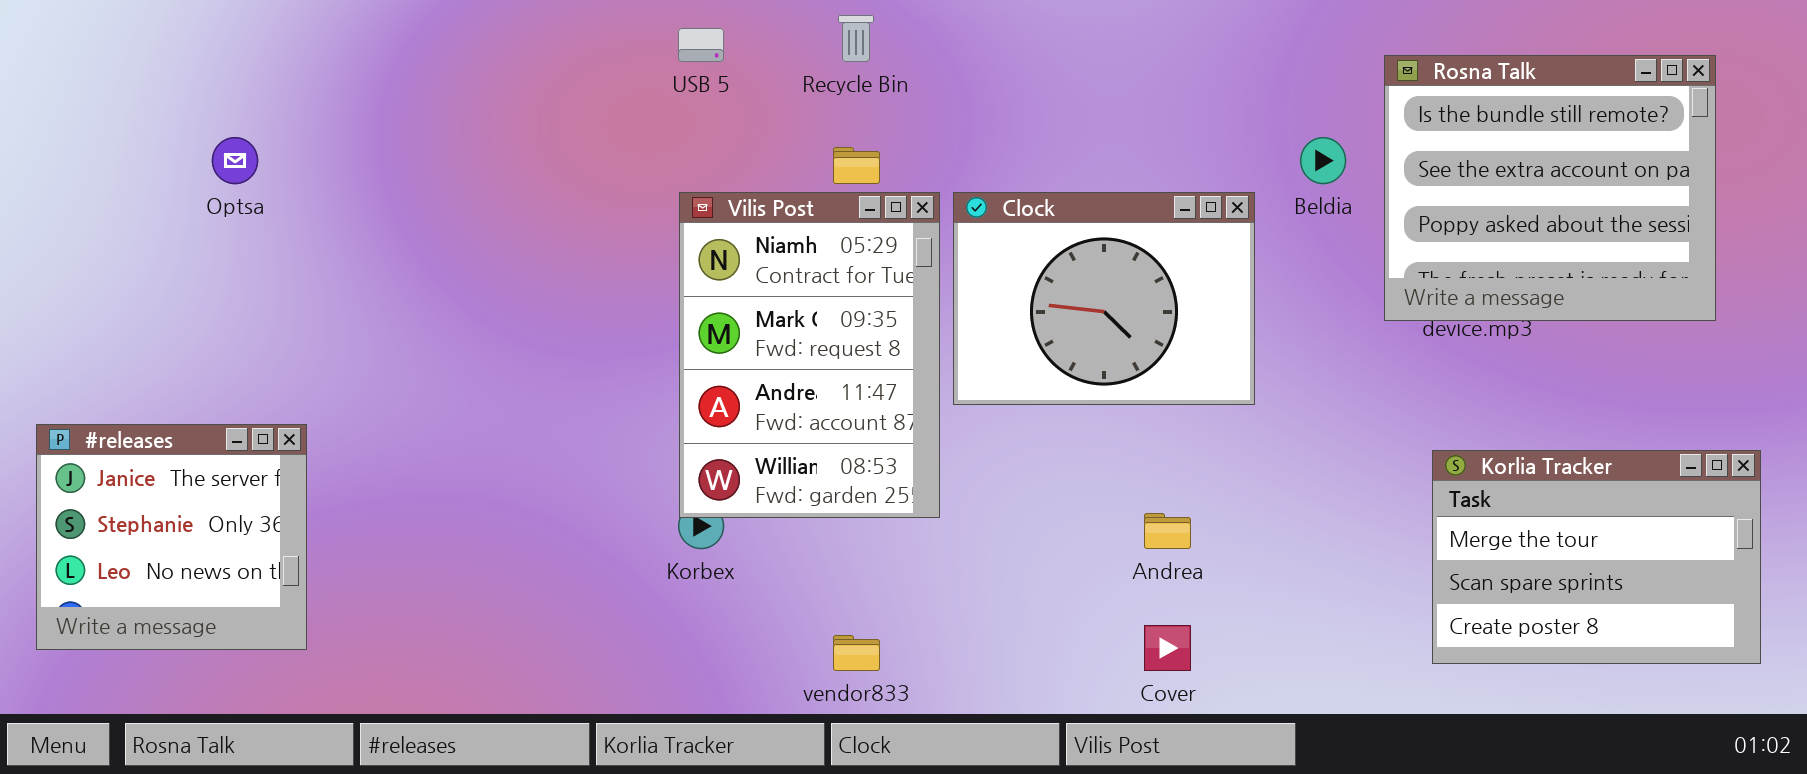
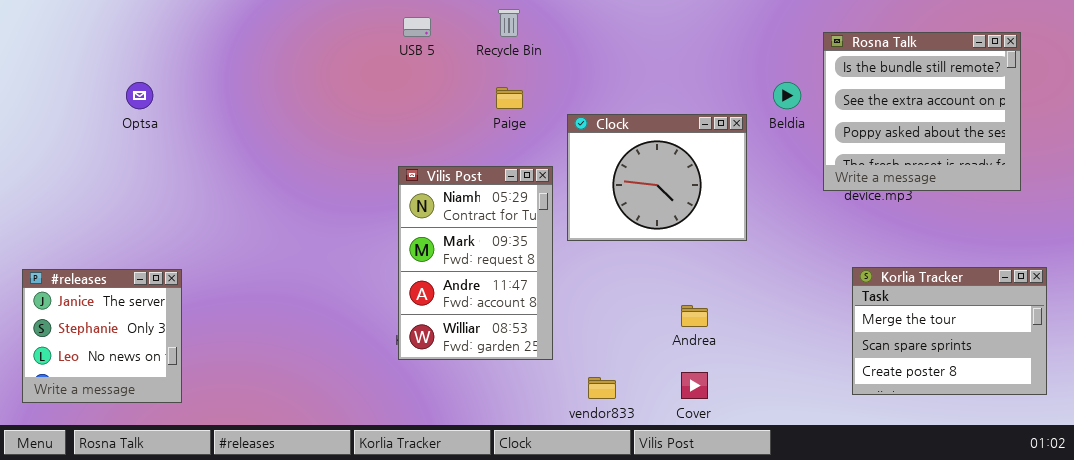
Vilis Post: [679,192,940,518] -> [398,166,553,360], moved
#releases: [36,424,307,650] -> [22,269,182,403], moved
vendor833: [833,635,880,671] -> [588,377,616,399], moved

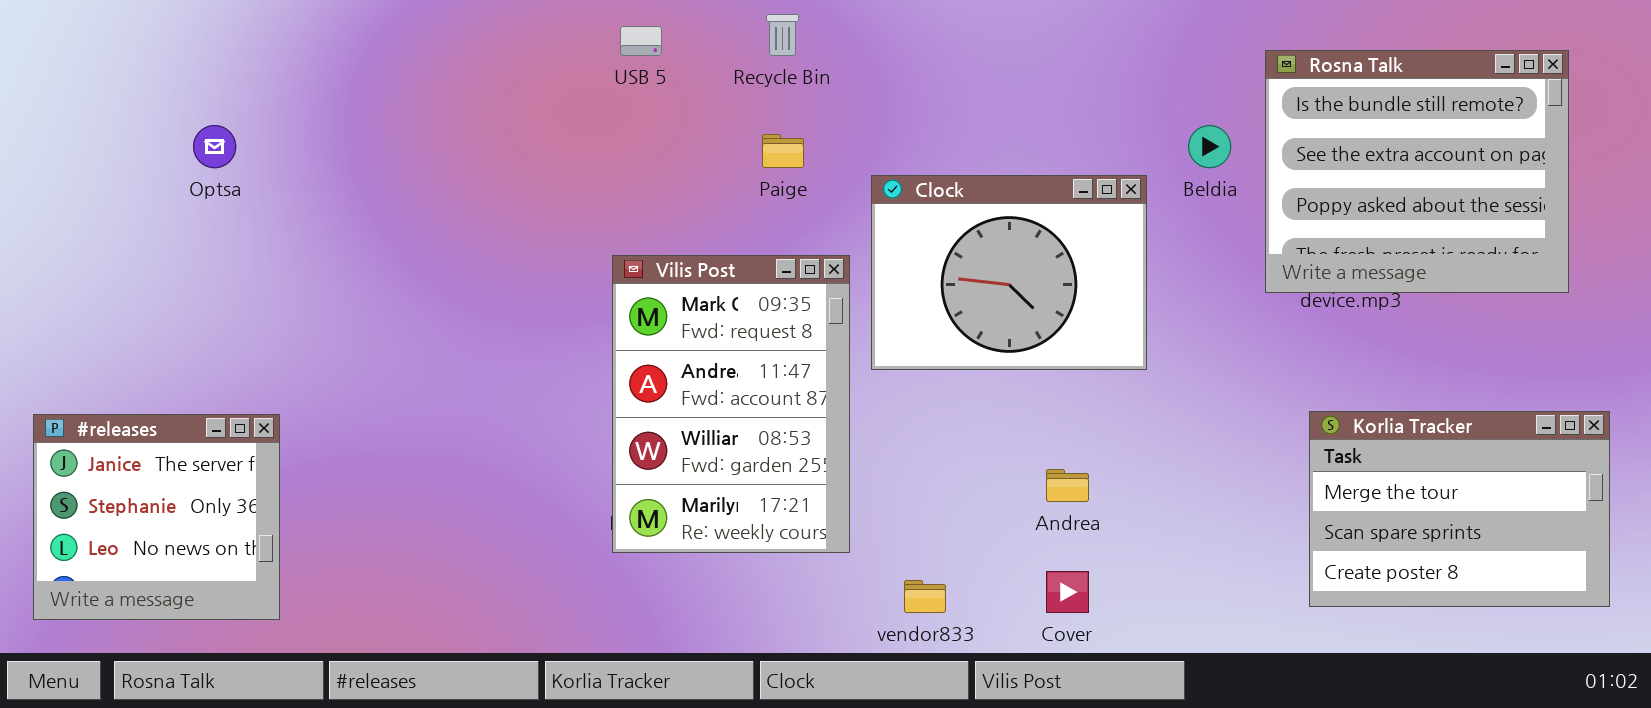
Vilis Post: [398,166,553,360] -> [612,255,850,553], scrolled down 1 row

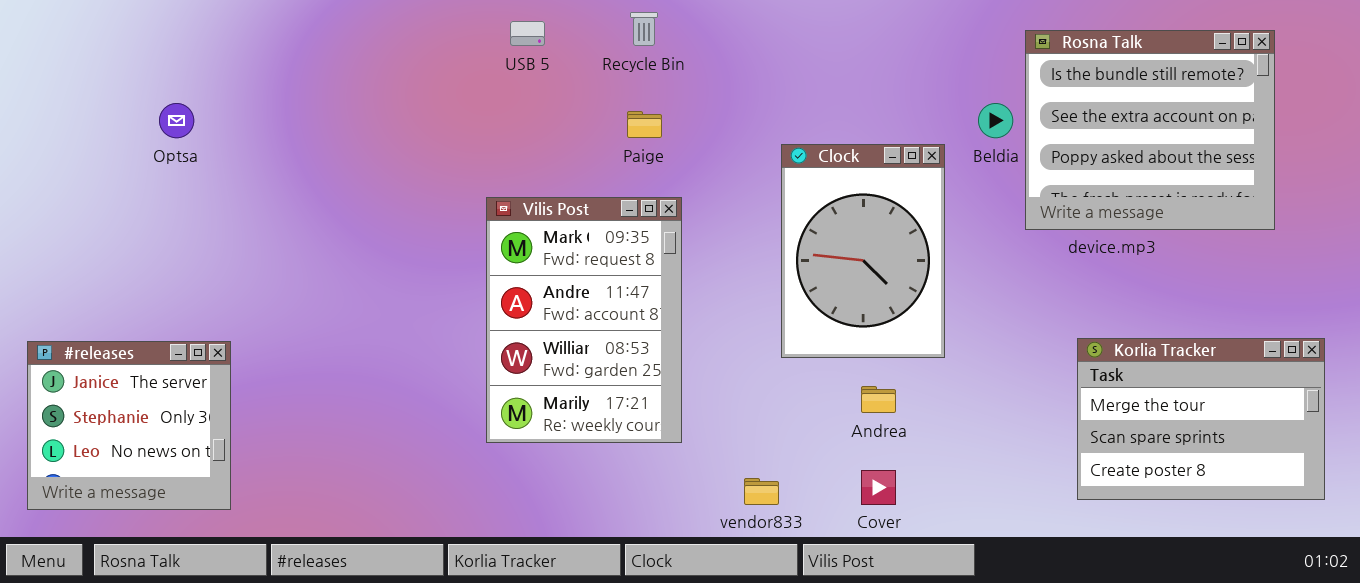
Rosna Talk: [1265,50,1569,293] -> [1025,30,1275,230], moved
Clock: [871,175,1147,370] -> [781,144,945,358], resized
Vilis Post: [612,255,850,553] -> [486,197,682,443], moved

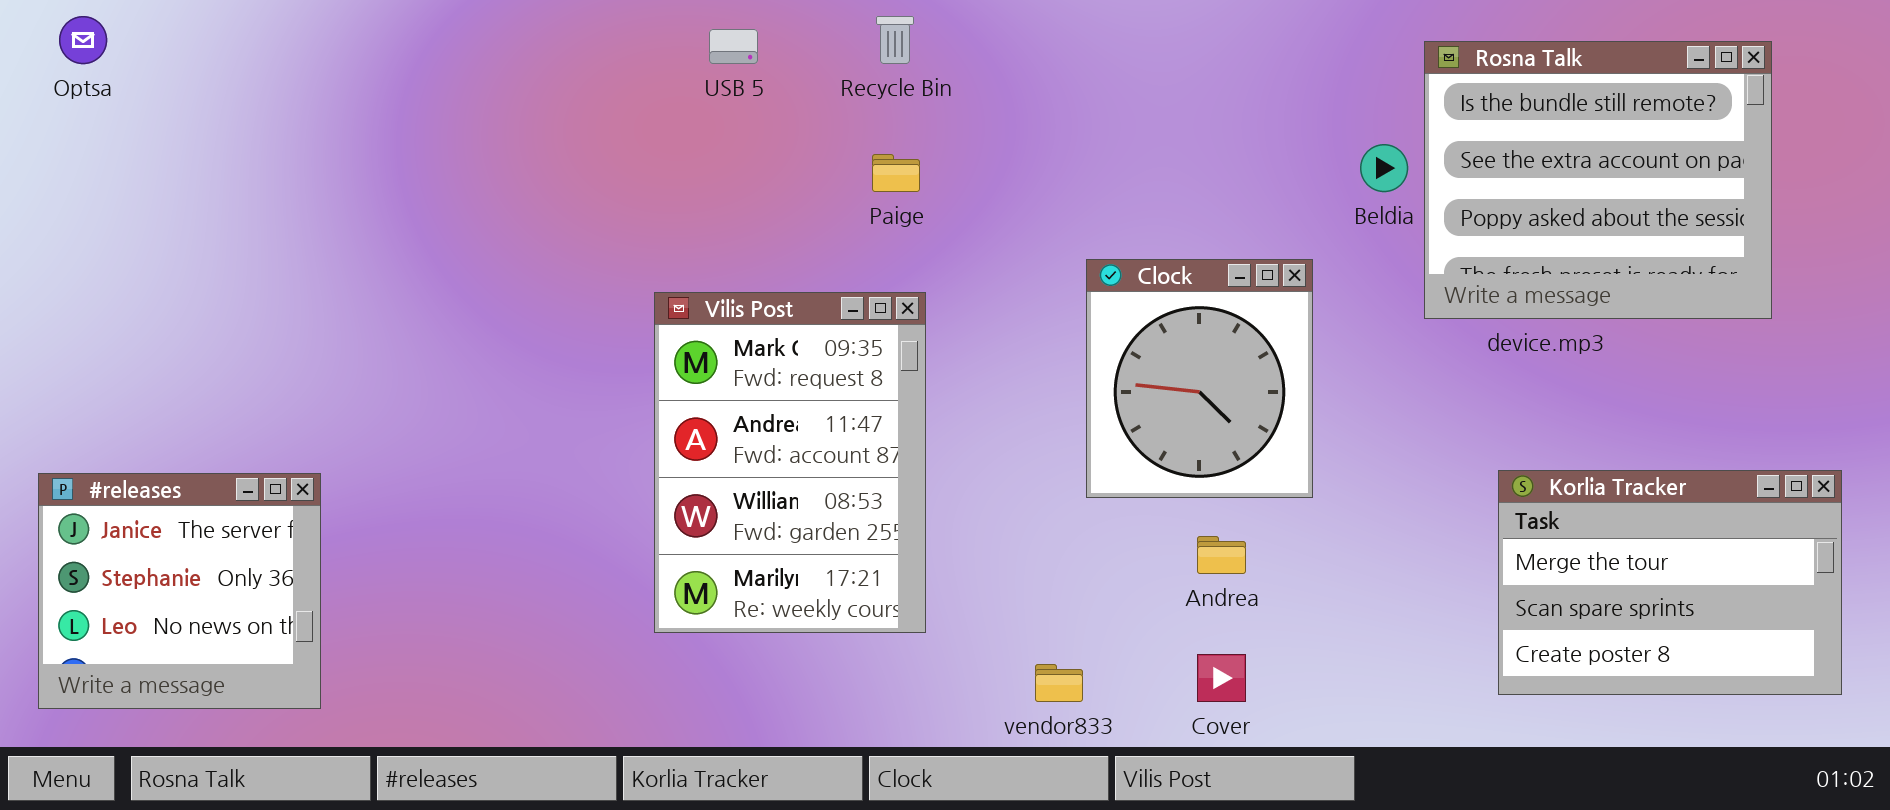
Optsa: [159,103,194,138] -> [59,16,107,64], moved
Clock: [781,144,945,358] -> [1086,259,1313,498], resized
Vilis Post: [486,197,682,443] -> [654,292,926,633], moved

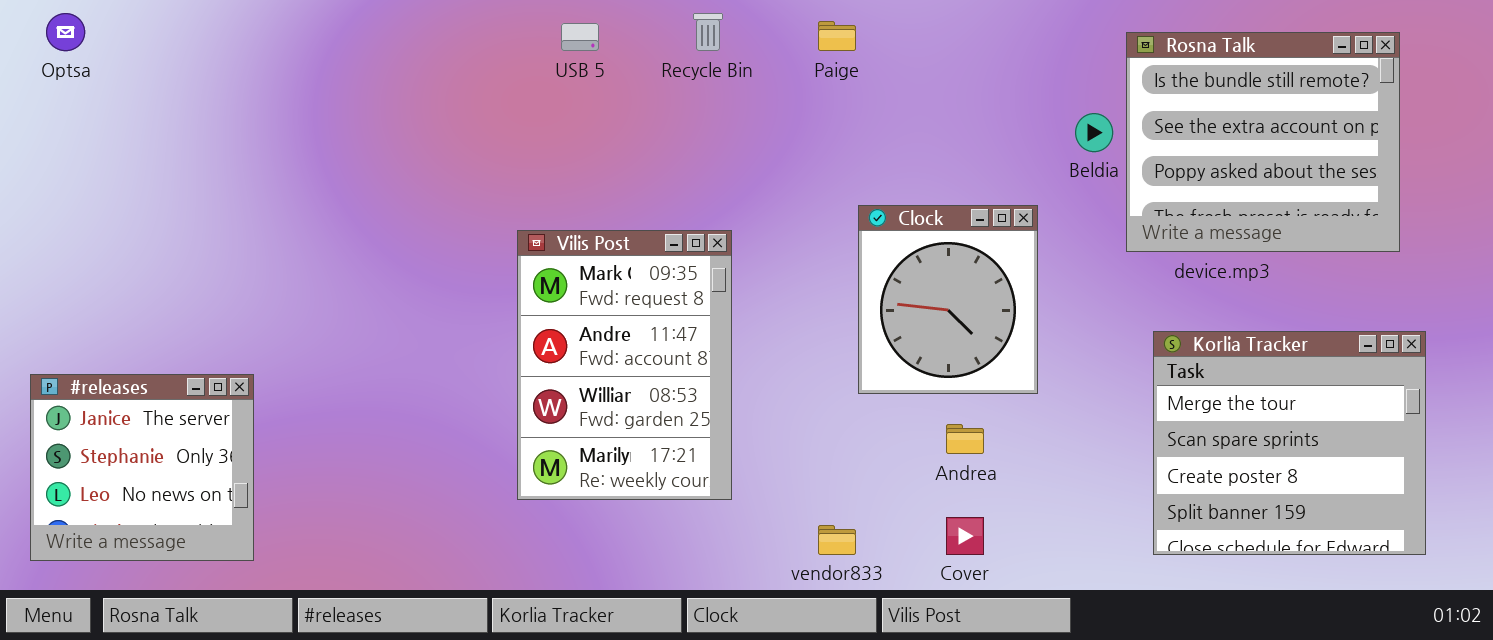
Paige: [872,154,920,192] -> [818,21,856,51], moved
Korlia Tracker: [1498,470,1842,695] -> [1153,331,1426,555], moved, resized

